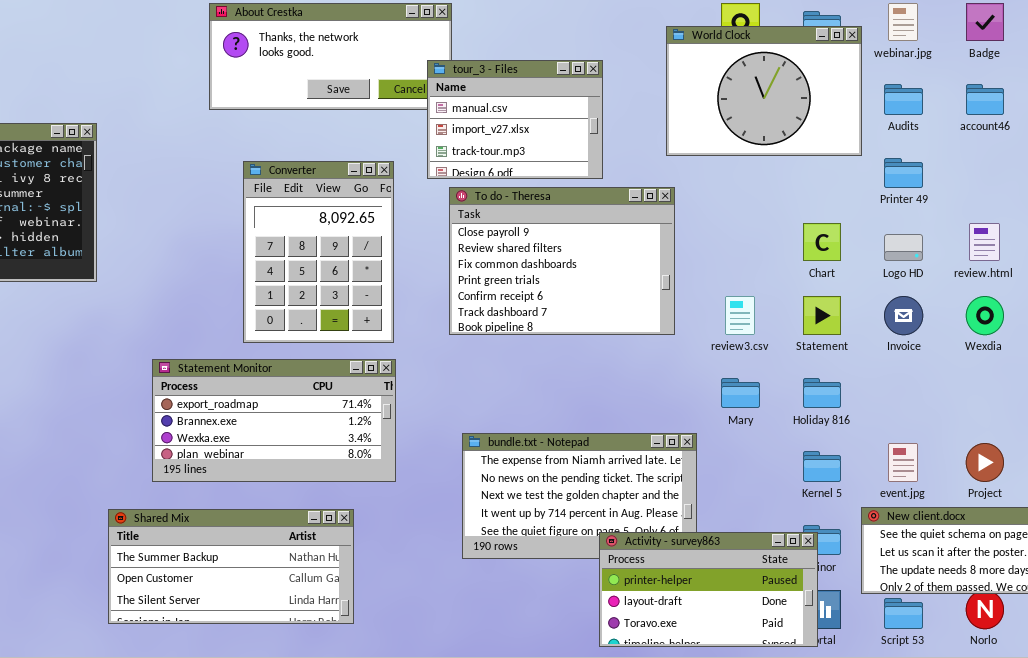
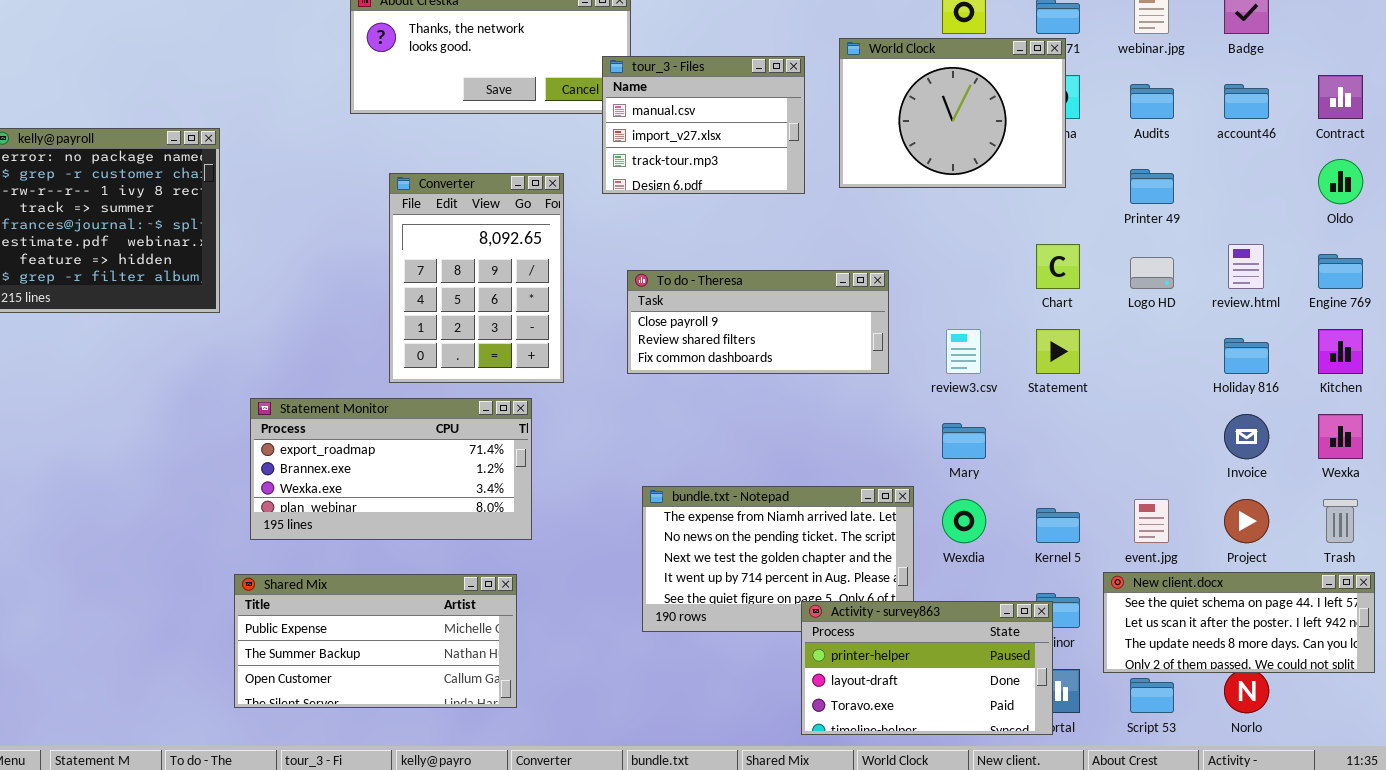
World Clock: [666,26,862,156] -> [839,38,1066,188], moved
To do - Theresa: [449,187,675,335] -> [627,270,889,374], resized
Invoice: [884,296,923,335] -> [1224,414,1269,459], moved
Wexdia: [966,296,1004,335] -> [942,499,986,543], moved
Statement Monitor: [152,359,396,482] -> [250,398,532,540], moved
Holiday 816: [803,378,841,408] -> [1224,338,1269,374], moved
Shared Mix: [108,509,354,624] -> [234,574,517,708], scrolled up 1 row

